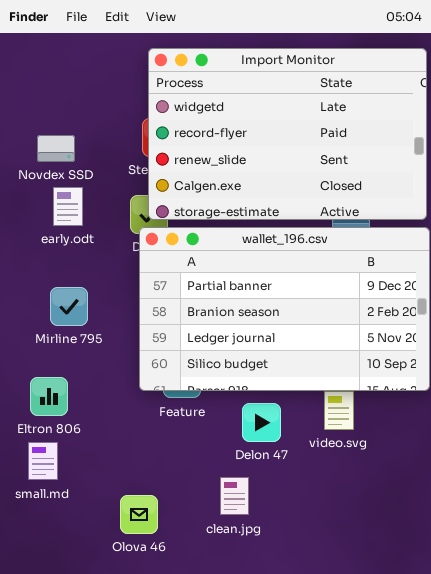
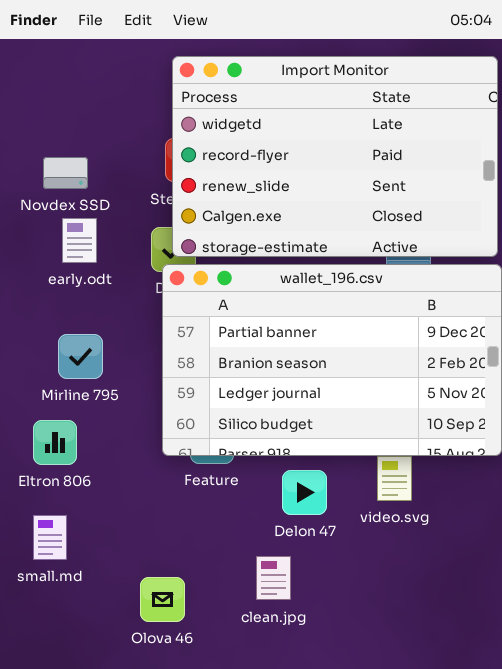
Eltron 806: [30,377,68,416] -> [33,420,77,465], moved

